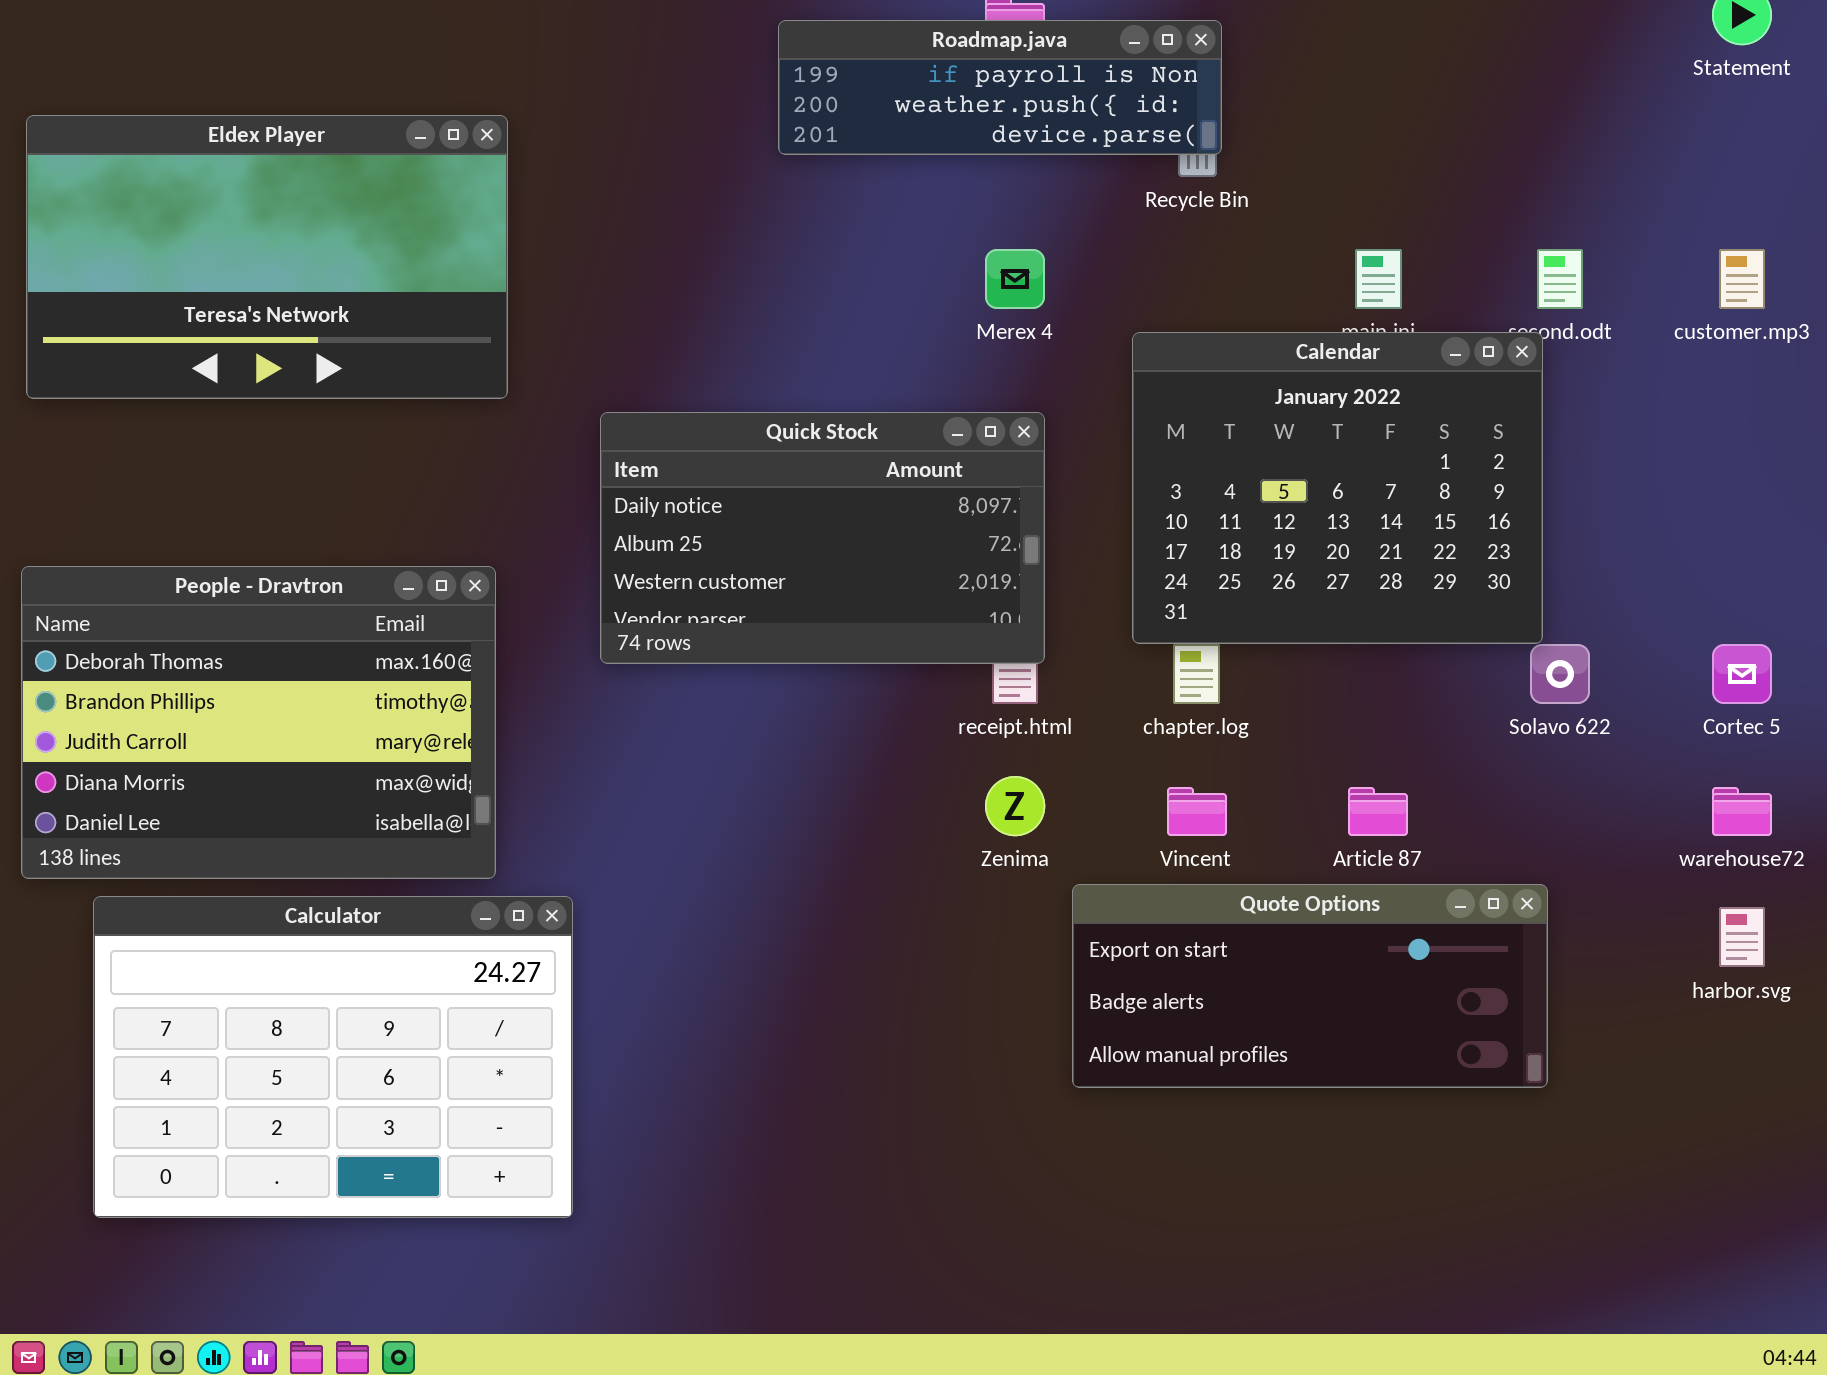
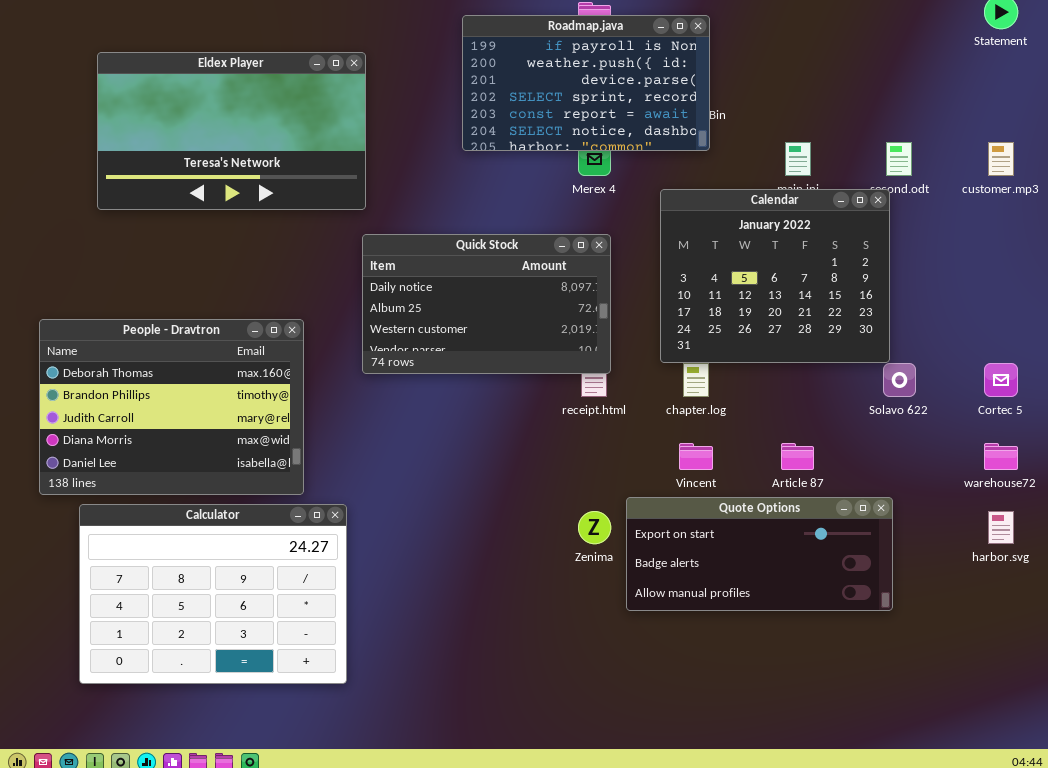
Roadmap.java: [778,20,1222,155] -> [462,15,710,151], resized
Eldex Player: [26,115,508,399] -> [97,52,366,210], moved
Zenima: [985,776,1045,836] -> [578,511,611,544], moved

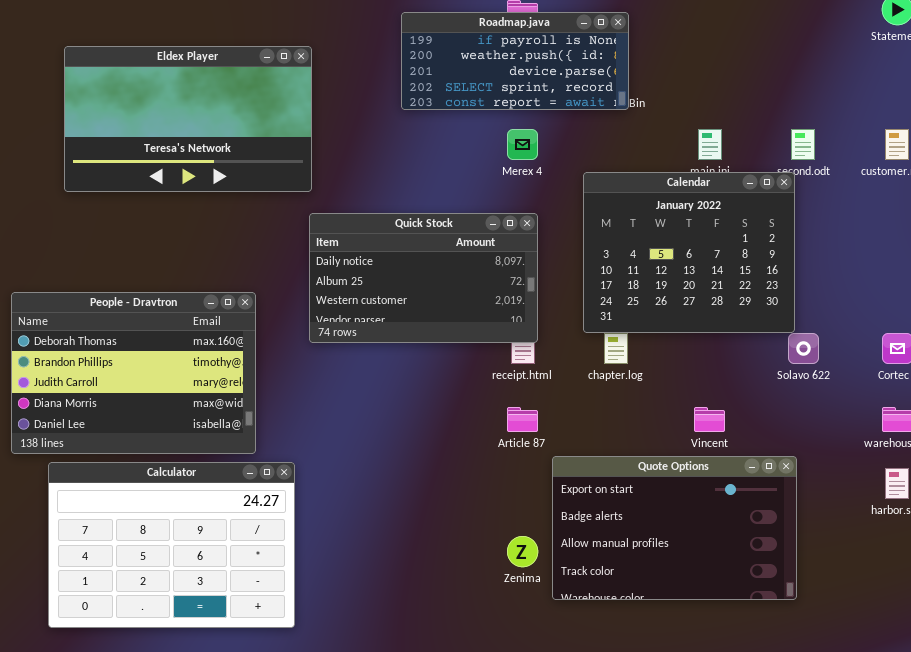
Roadmap.java: [462,15,710,151] -> [401,12,629,110], resized
Vincent: [679,443,713,470] -> [694,407,725,432], moved
Article 87: [781,443,814,470] -> [507,407,538,432], moved
Quote Options: [626,497,893,611] -> [552,456,797,600], resized
Zenima: [578,511,611,544] -> [507,536,538,567], moved

